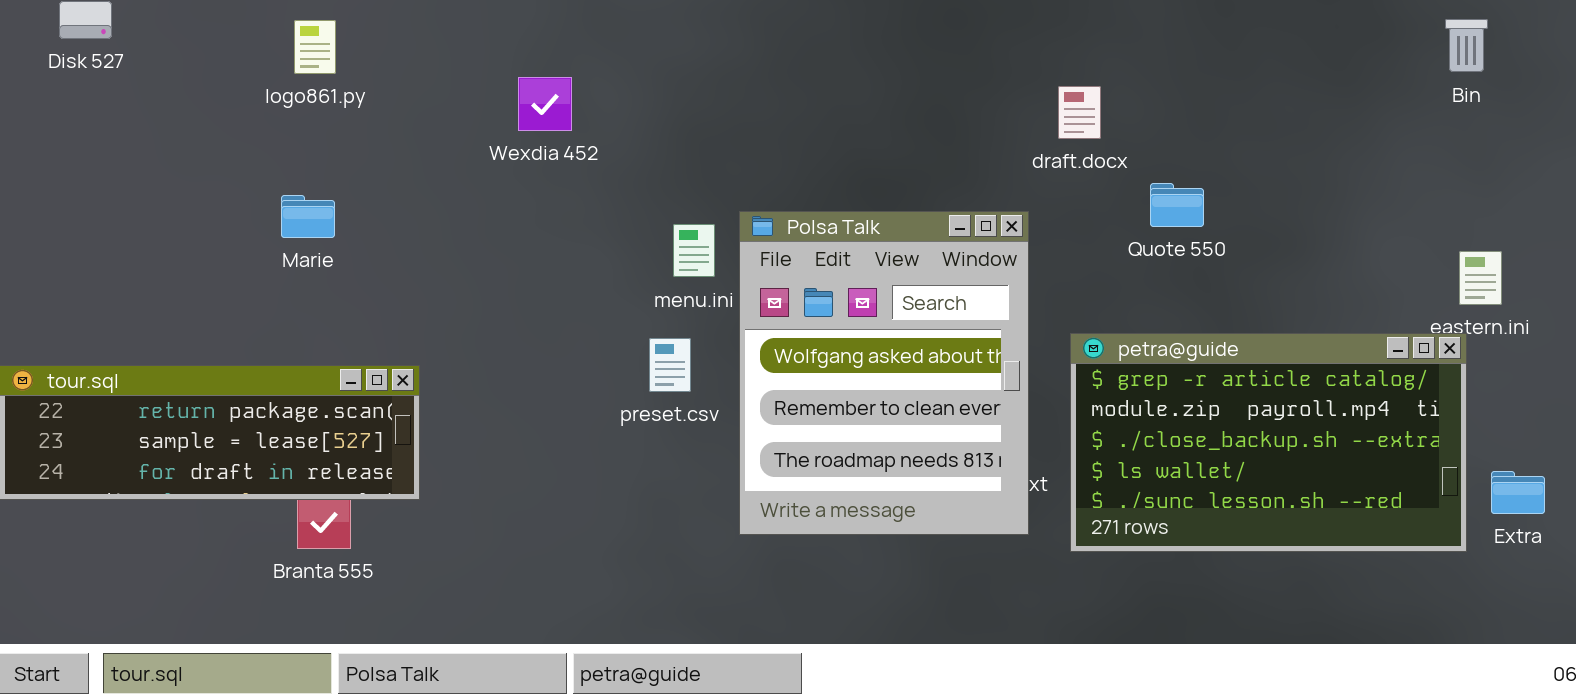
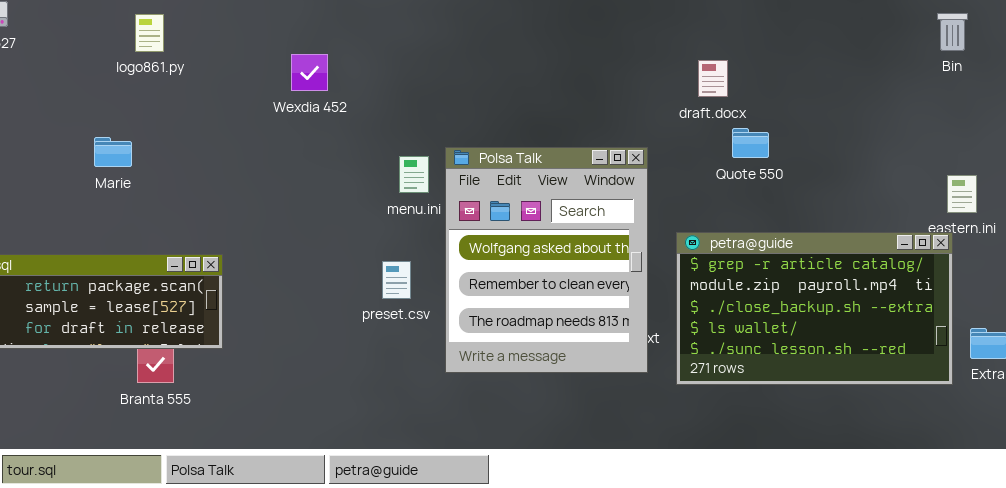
draft.docx: [1058,86,1101,139] -> [698,60,728,97], moved
Marie: [281,195,335,238] -> [94,137,132,167], moved
preset.csv: [649,338,691,392] -> [382,261,411,299], moved

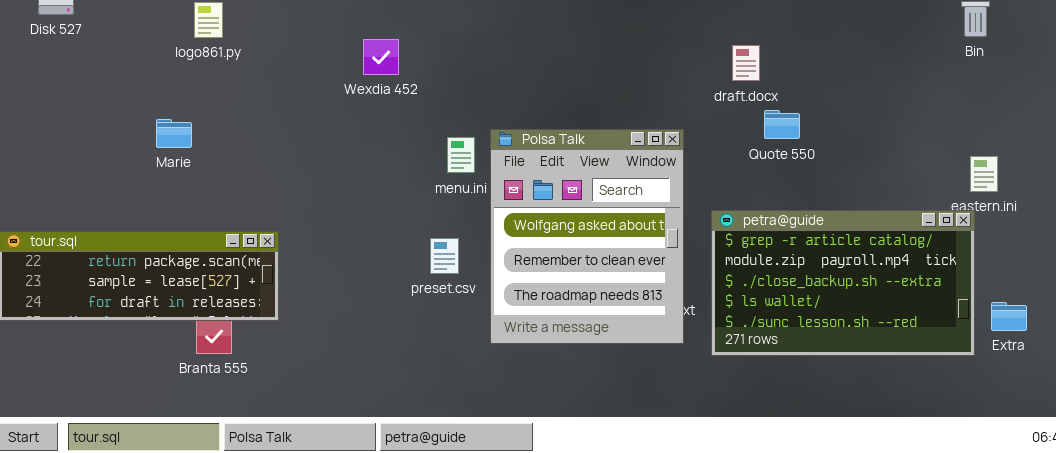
Wexdia 452: [291,54,328,91] -> [363,39,399,75], moved

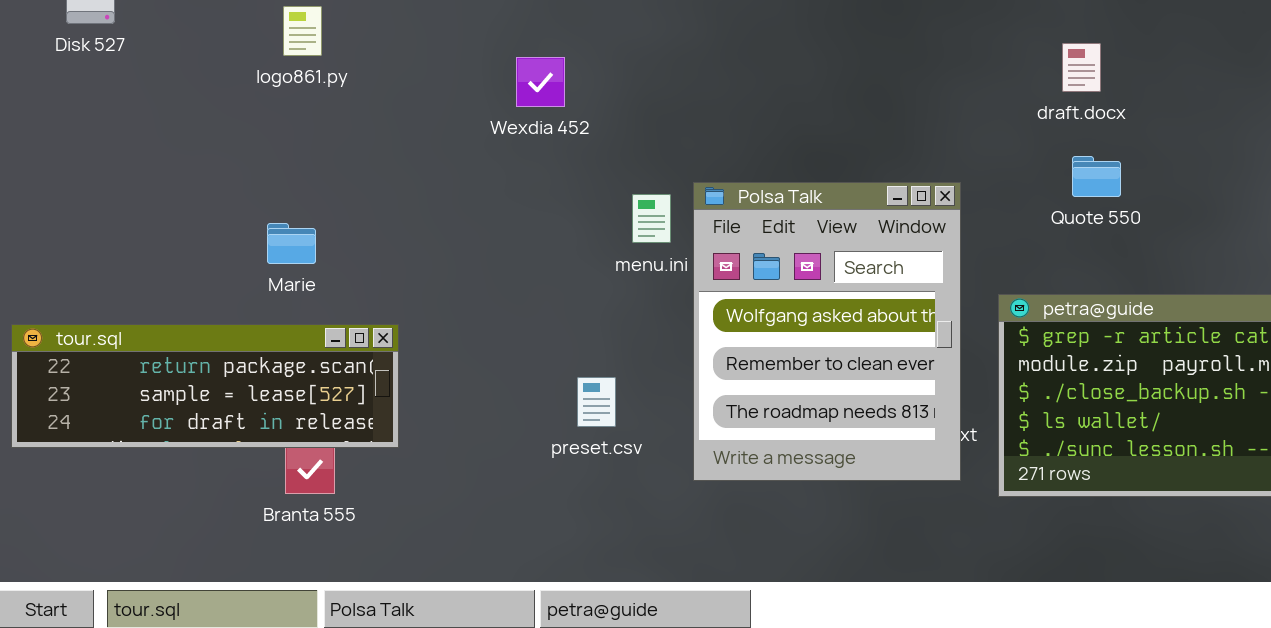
draft.docx: [732,45,760,81] -> [1062,43,1101,92], moved
Marie: [156,119,192,148] -> [267,223,316,264], moved
preset.csv: [430,238,459,274] -> [577,377,616,427], moved

